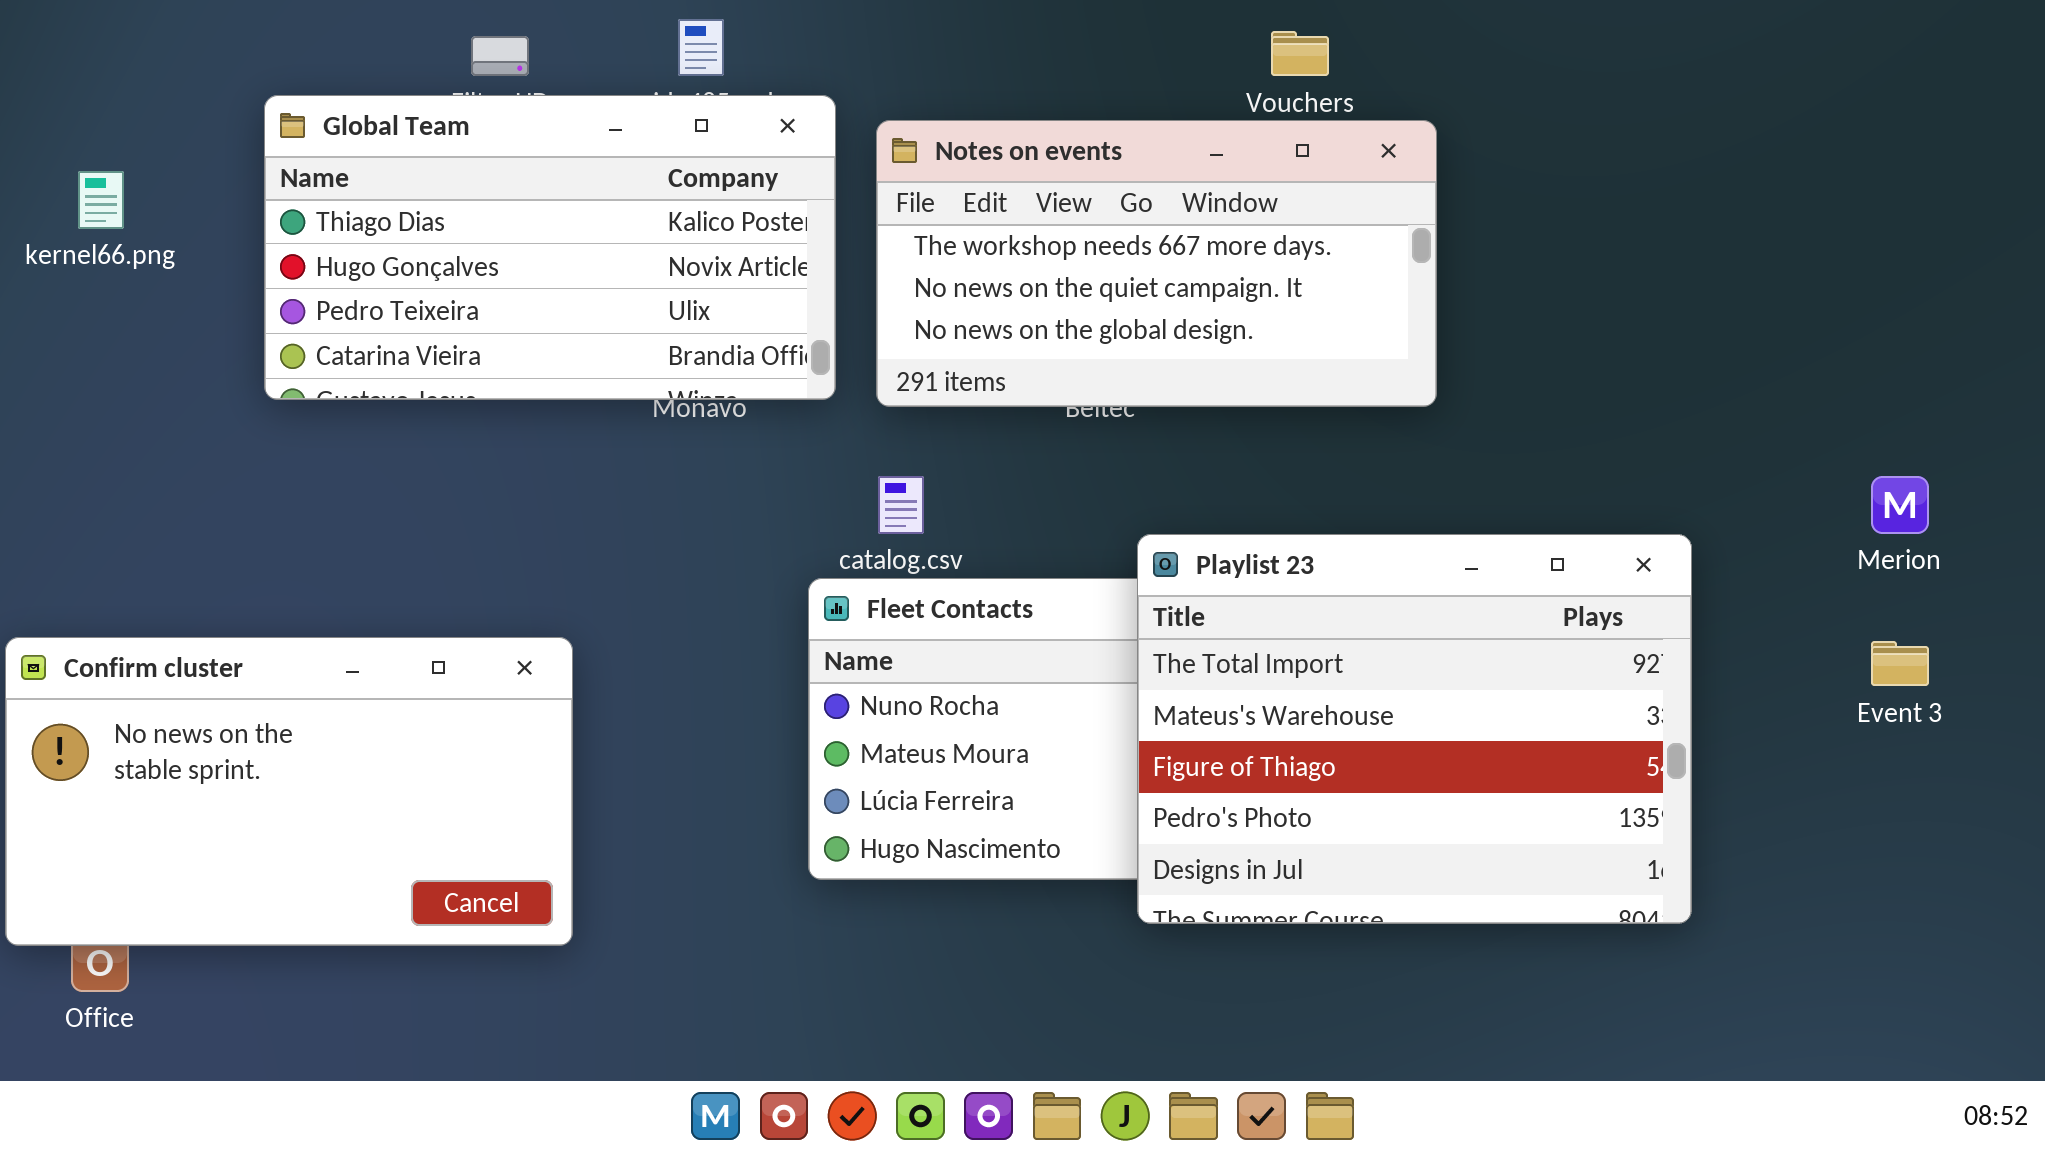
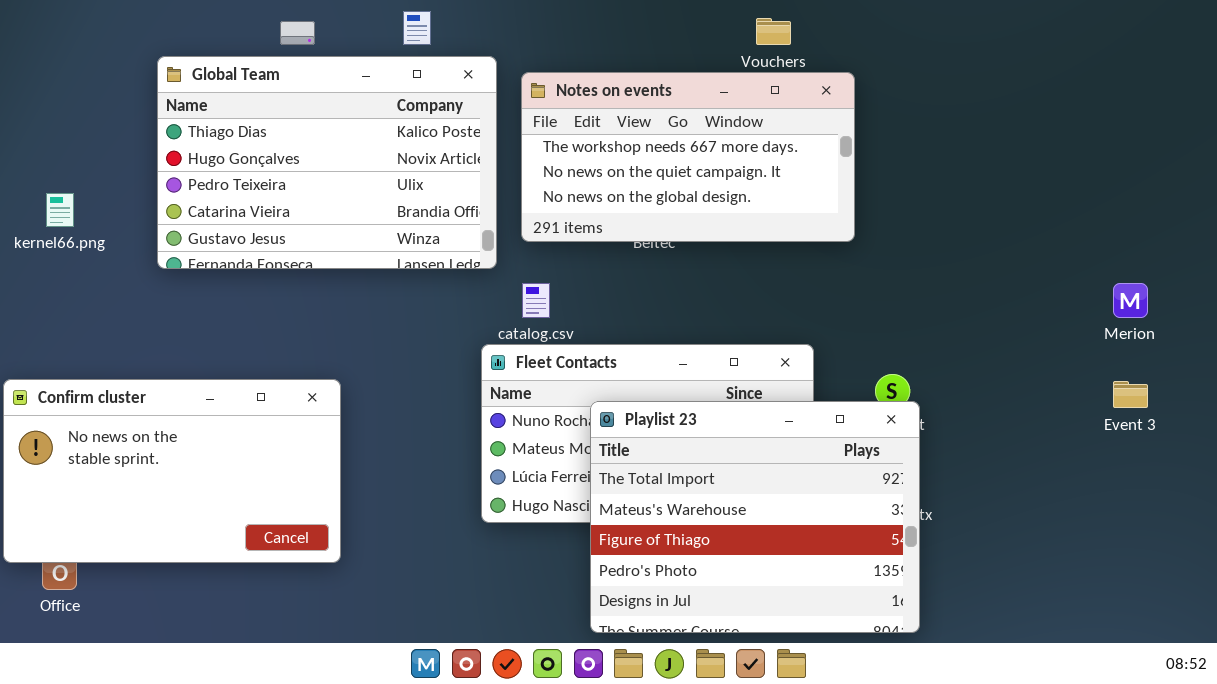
Global Team: [264,95,836,400] -> [157,56,497,269], resized
kernel66.png: [78,171,124,229] -> [46,193,74,227], moved
Playlist 23: [1137,534,1692,924] -> [590,401,920,633], moved

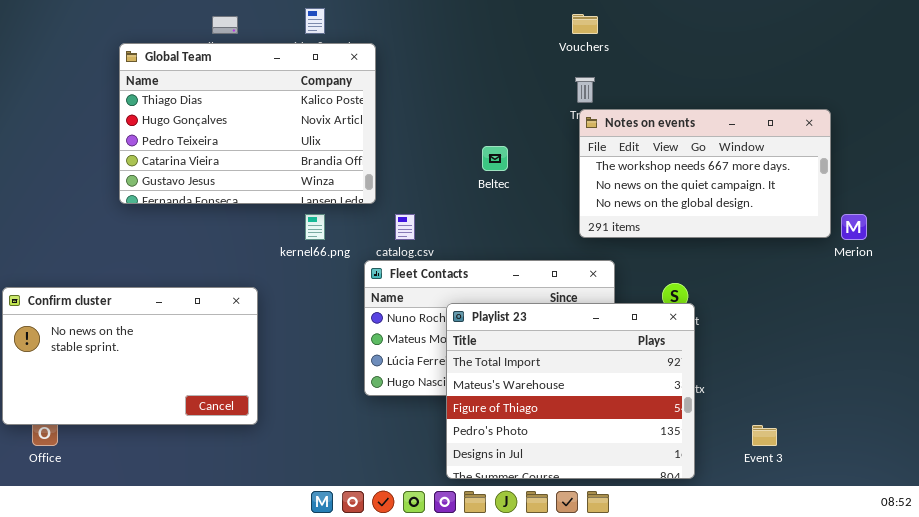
Notes on events: [521,72,855,242] -> [579,109,831,238], moved
kernel66.png: [46,193,74,227] -> [305,214,325,240], moved
Event 3: [1113,381,1148,408] -> [752,425,777,446], moved

